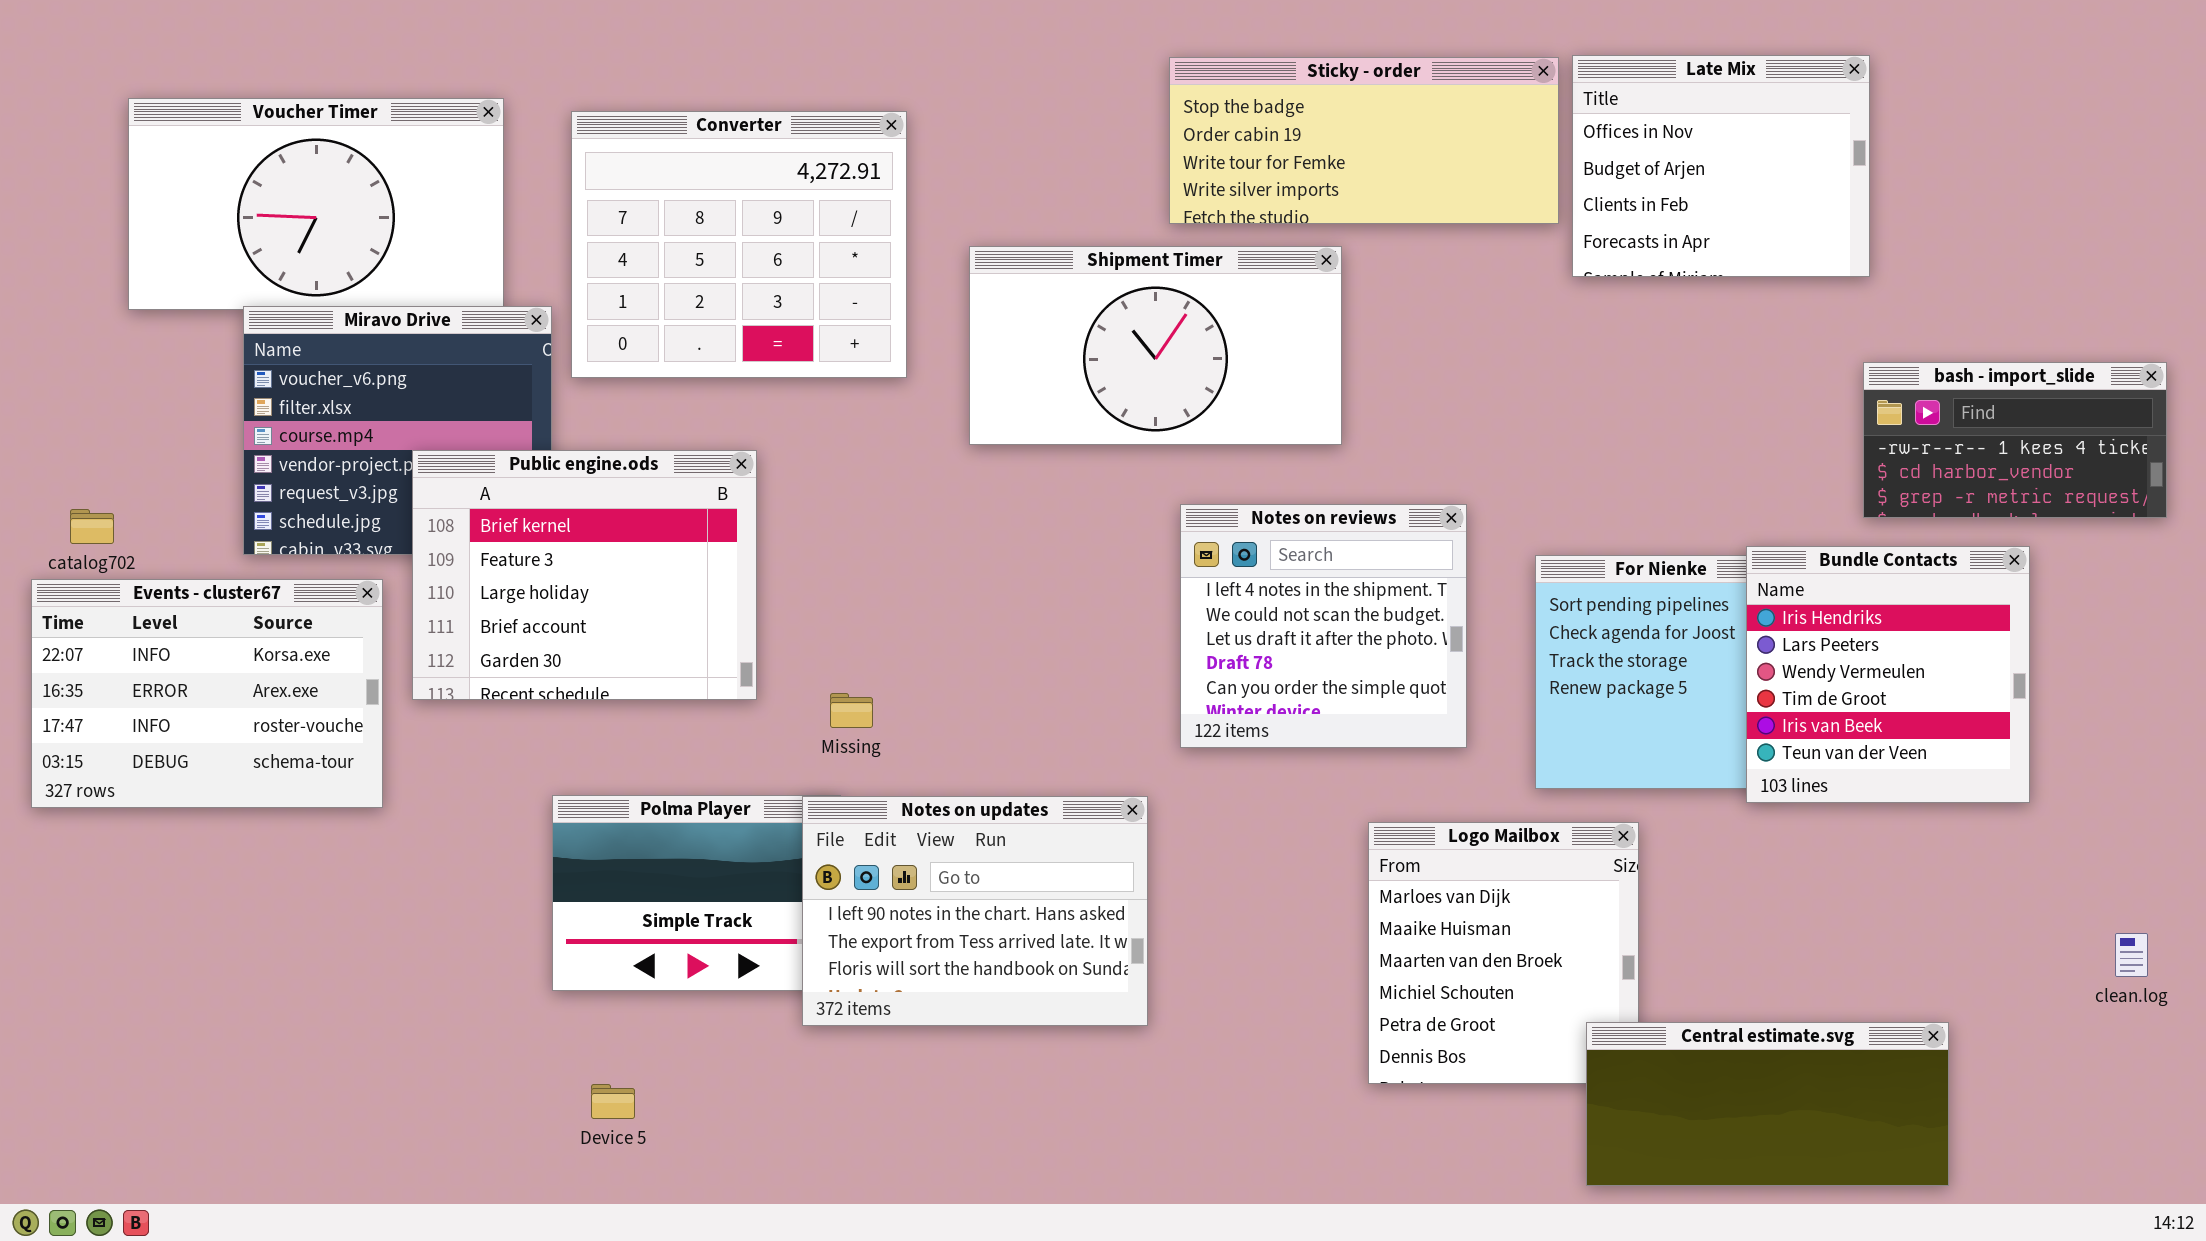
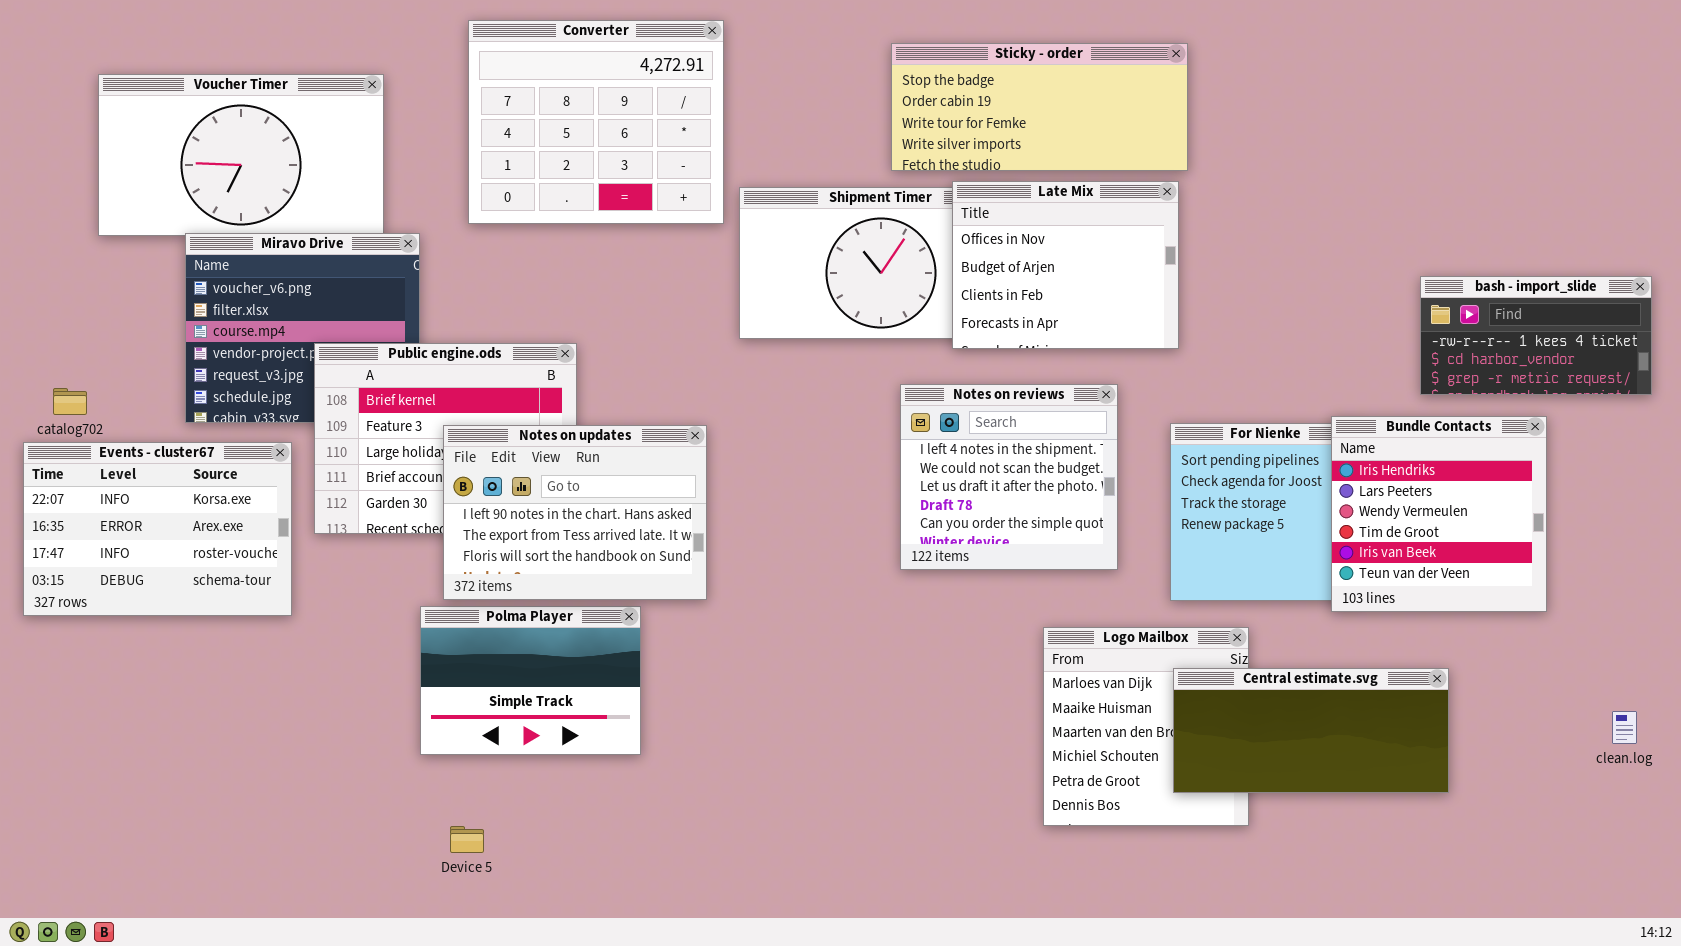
Late Mix: [1572,55,1870,277] -> [952,181,1179,349], moved
Converter: [571,111,907,378] -> [468,20,724,224], moved
Notes on updates: [802,796,1148,1026] -> [443,425,707,600], moved
Central estimate.svg: [1586,1022,1949,1186] -> [1173,668,1449,793], moved

